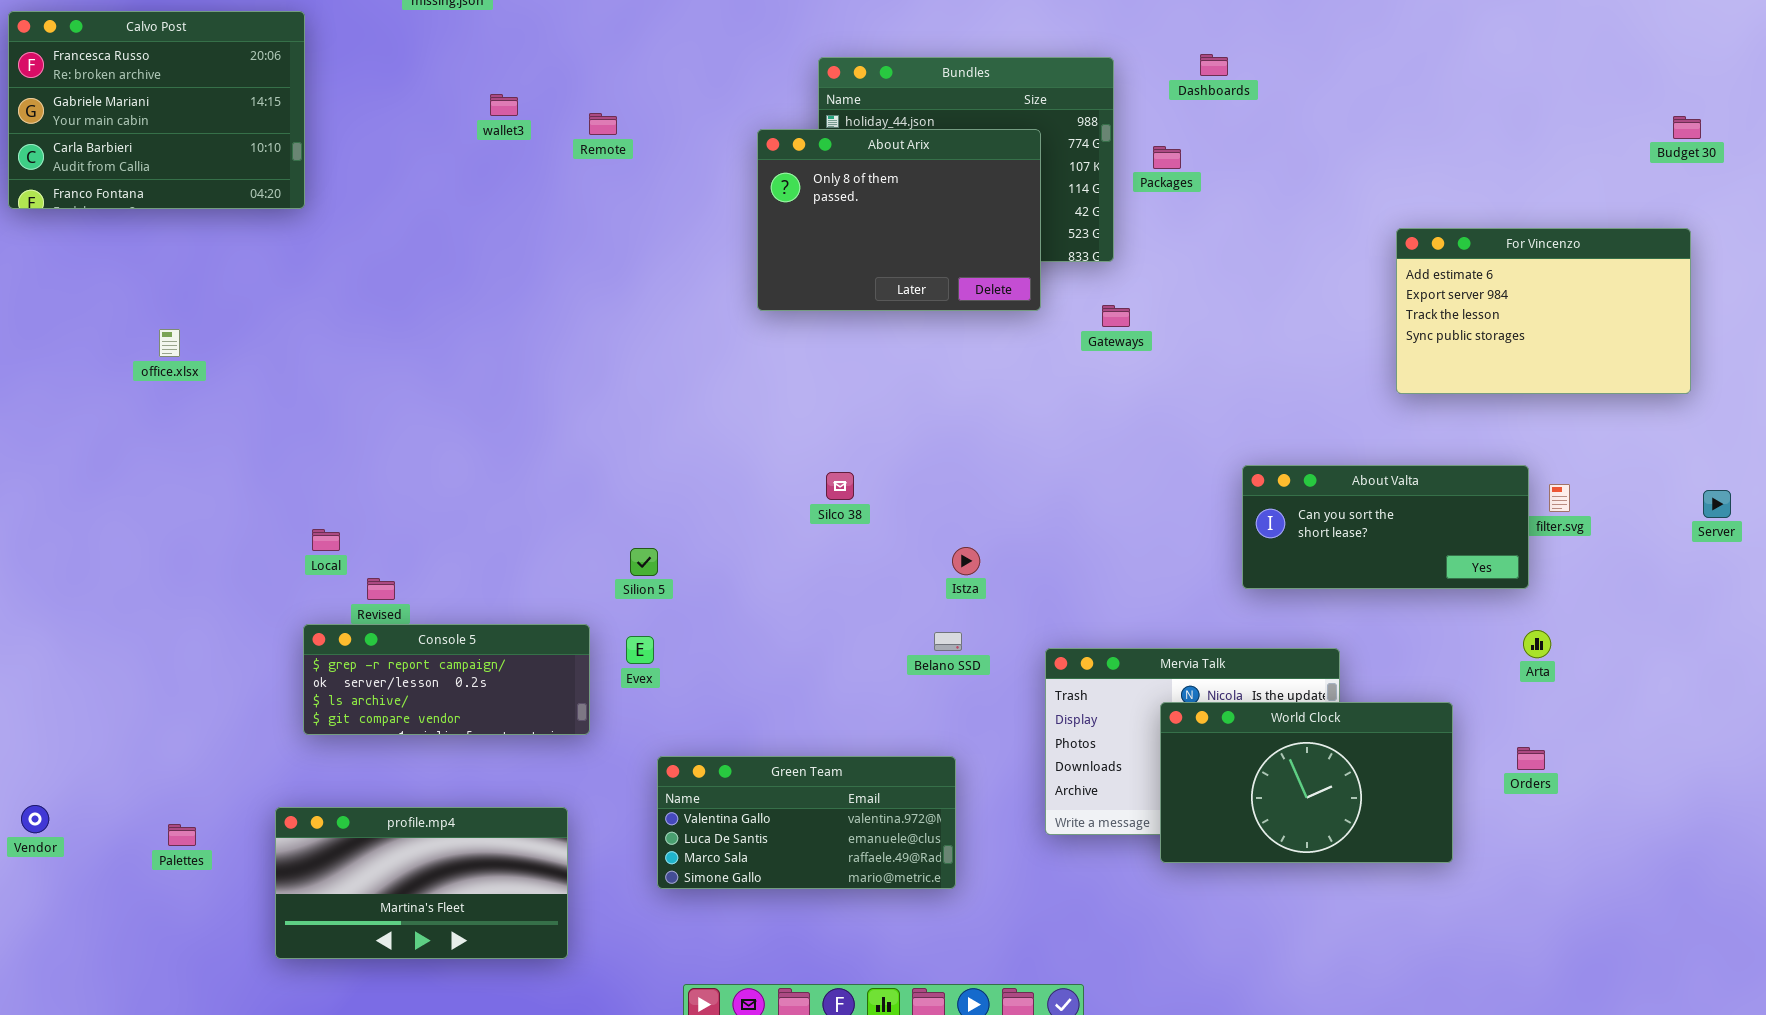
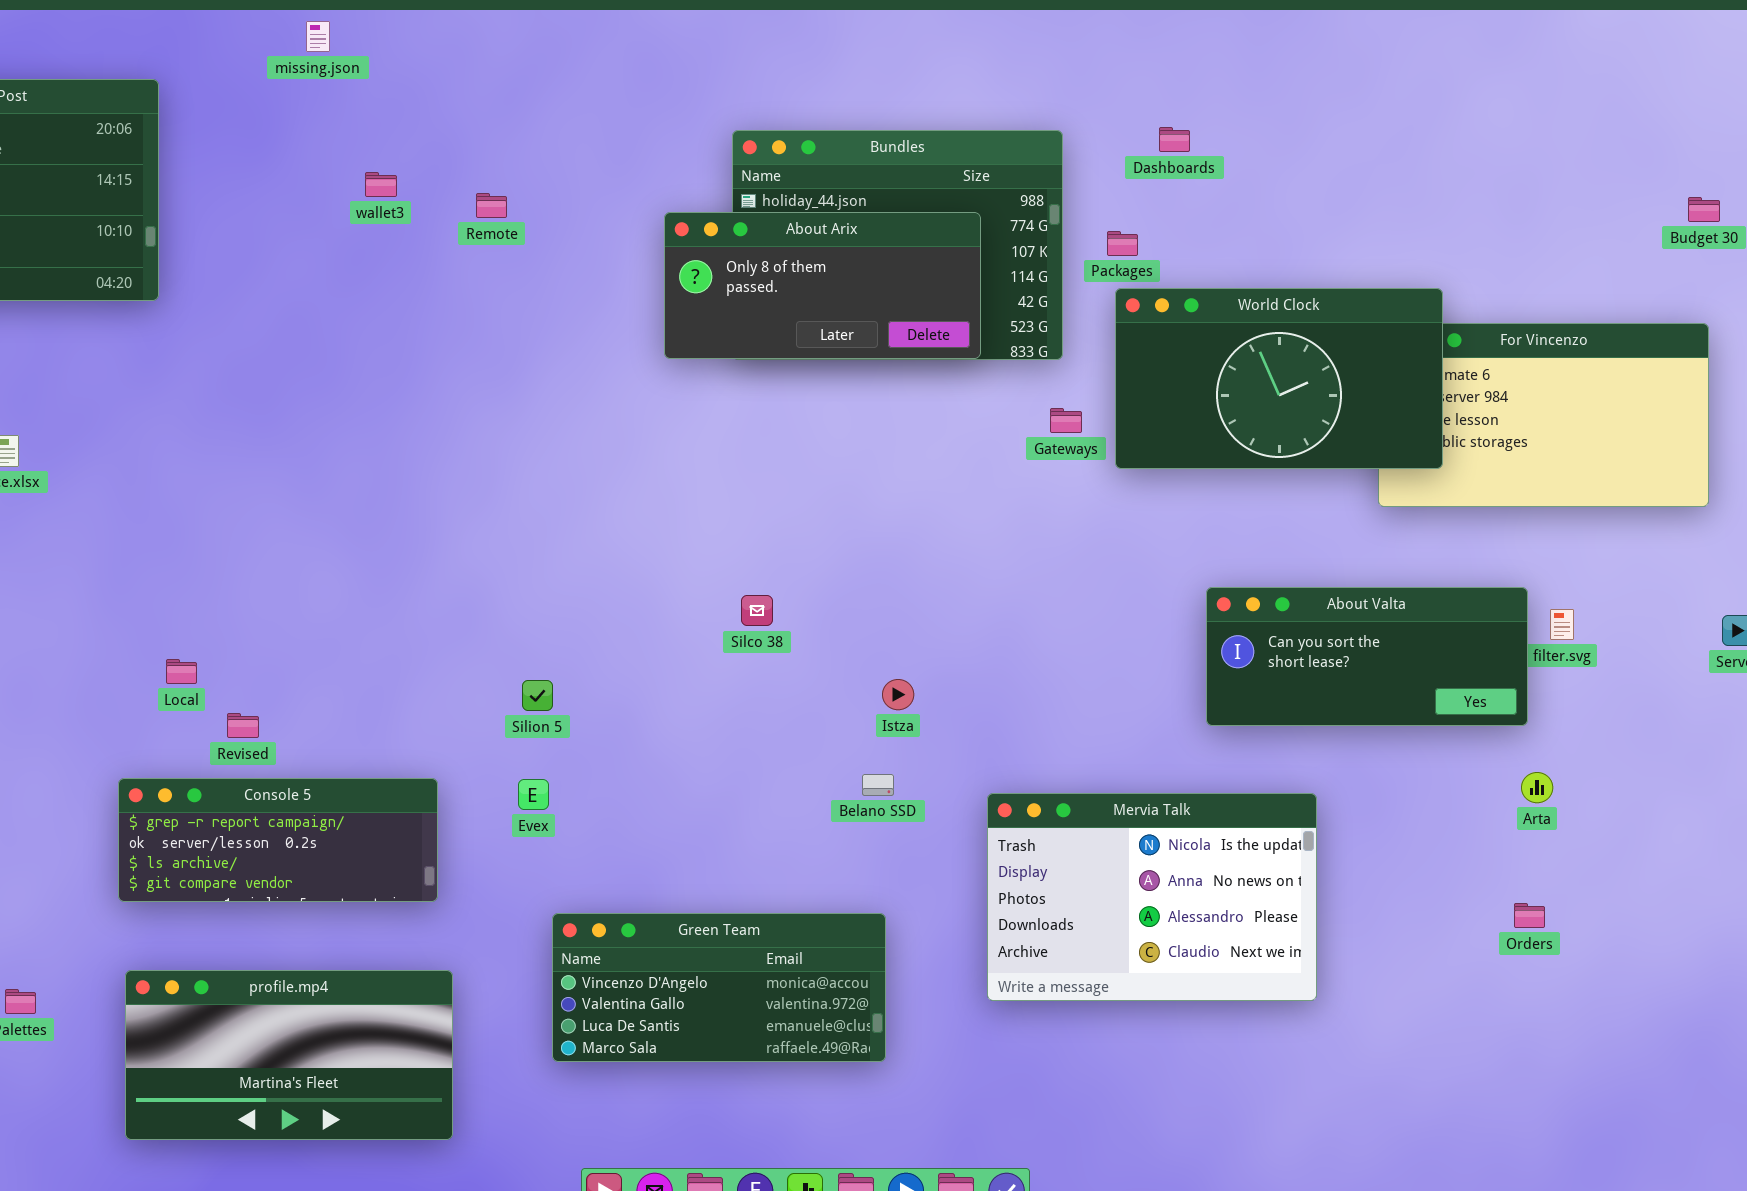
About Arix: [757,129,1041,311] -> [664,212,981,359], resized
Console 5: [303,624,590,735] -> [118,778,438,902], moved
World Clock: [1160,702,1453,863] -> [1115,288,1443,469], moved
Green Team: [657,756,956,889] -> [552,913,886,1062], scrolled up 1 row

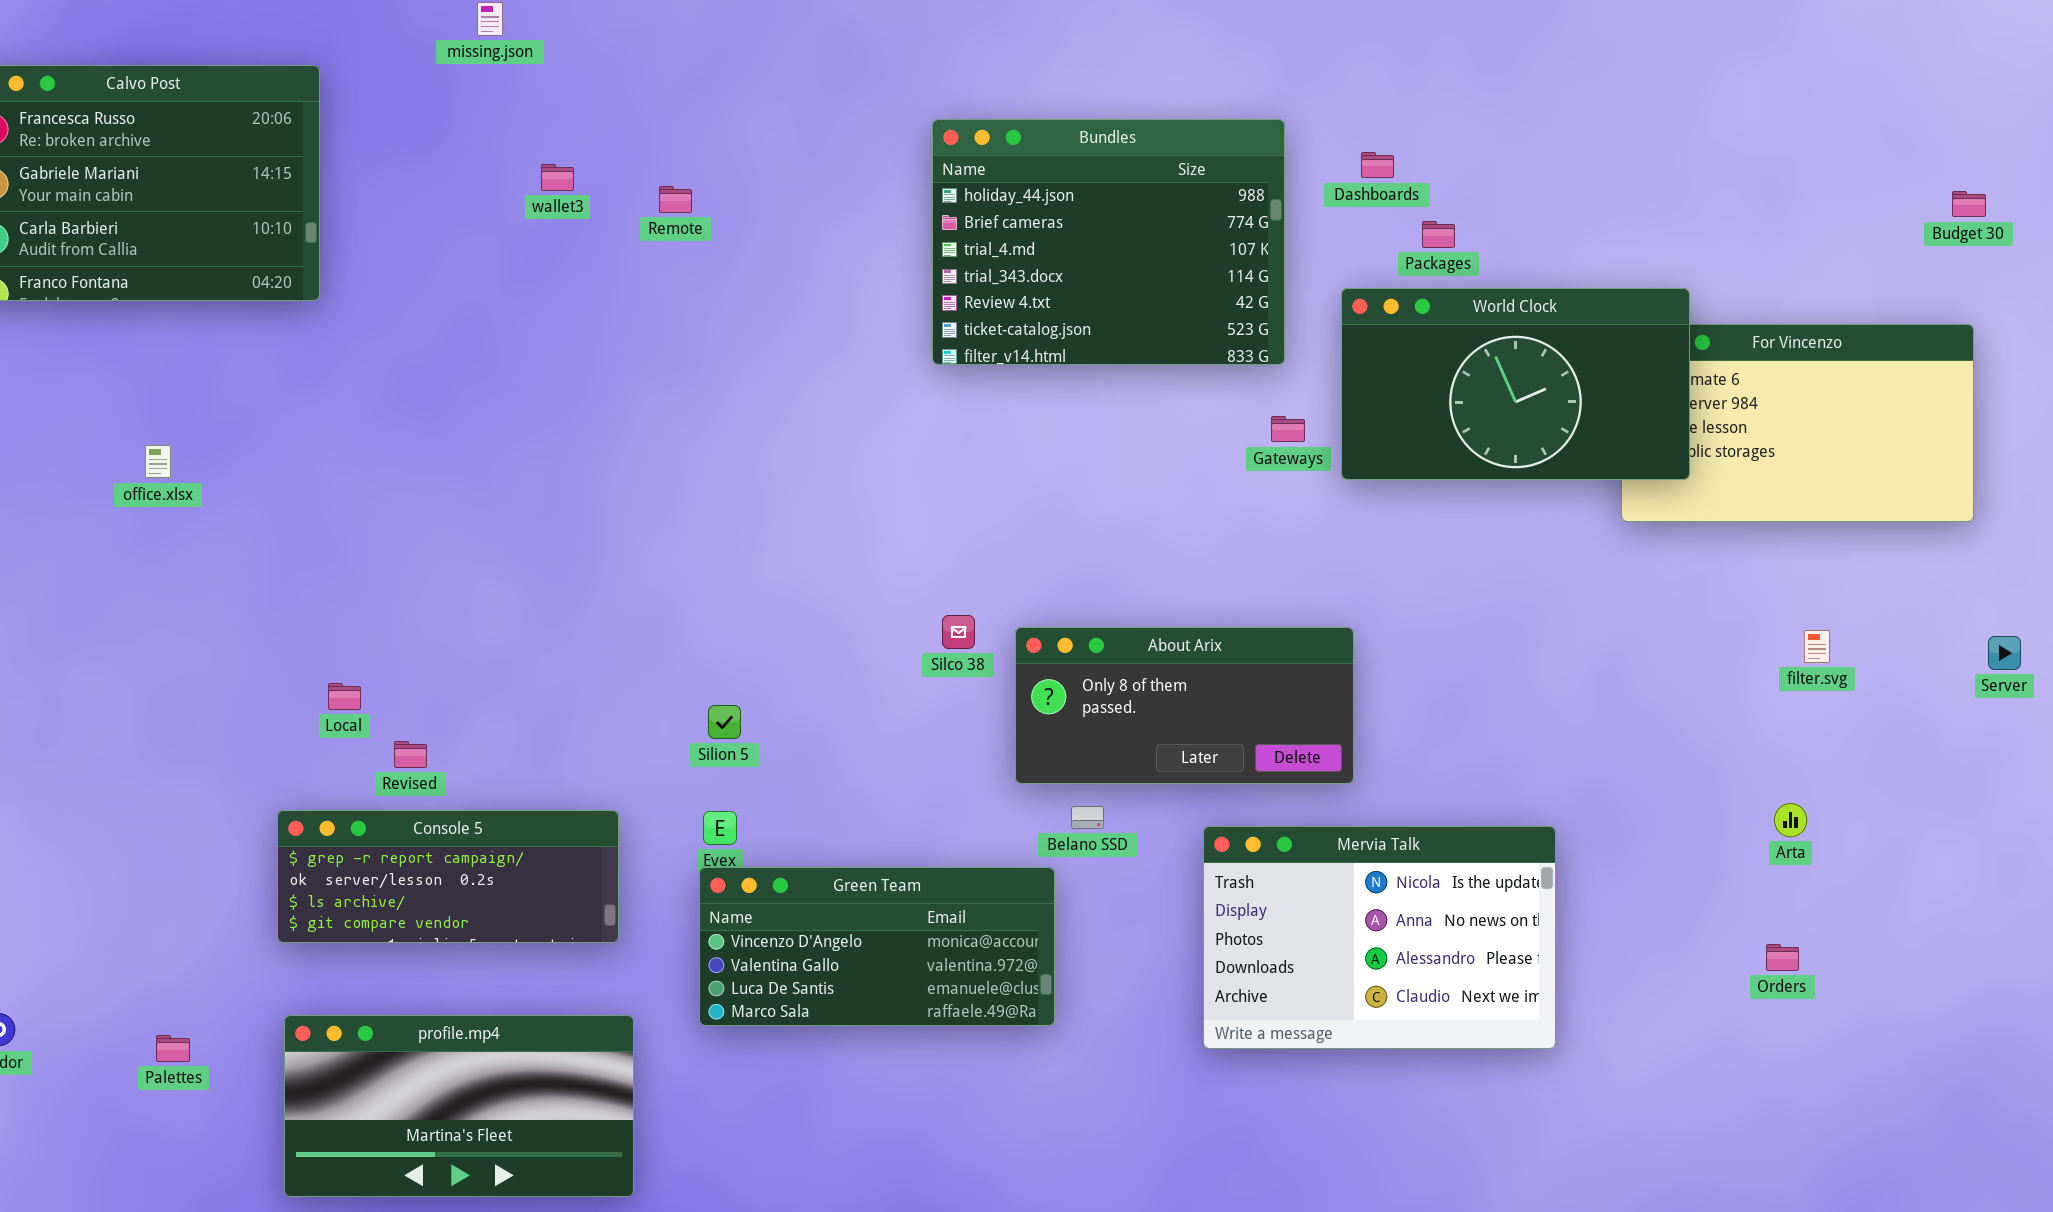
Dashboards: [1159,127,1190,152] -> [1361,152,1394,178], moved
About Arix: [664,212,981,359] -> [1015,627,1354,784], moved
Packages: [1107,231,1138,256] -> [1422,221,1455,248], moved
About Valta: [1206,587,1528,726] -> none, closed
Green Team: [552,913,886,1062] -> [699,867,1055,1026], moved

